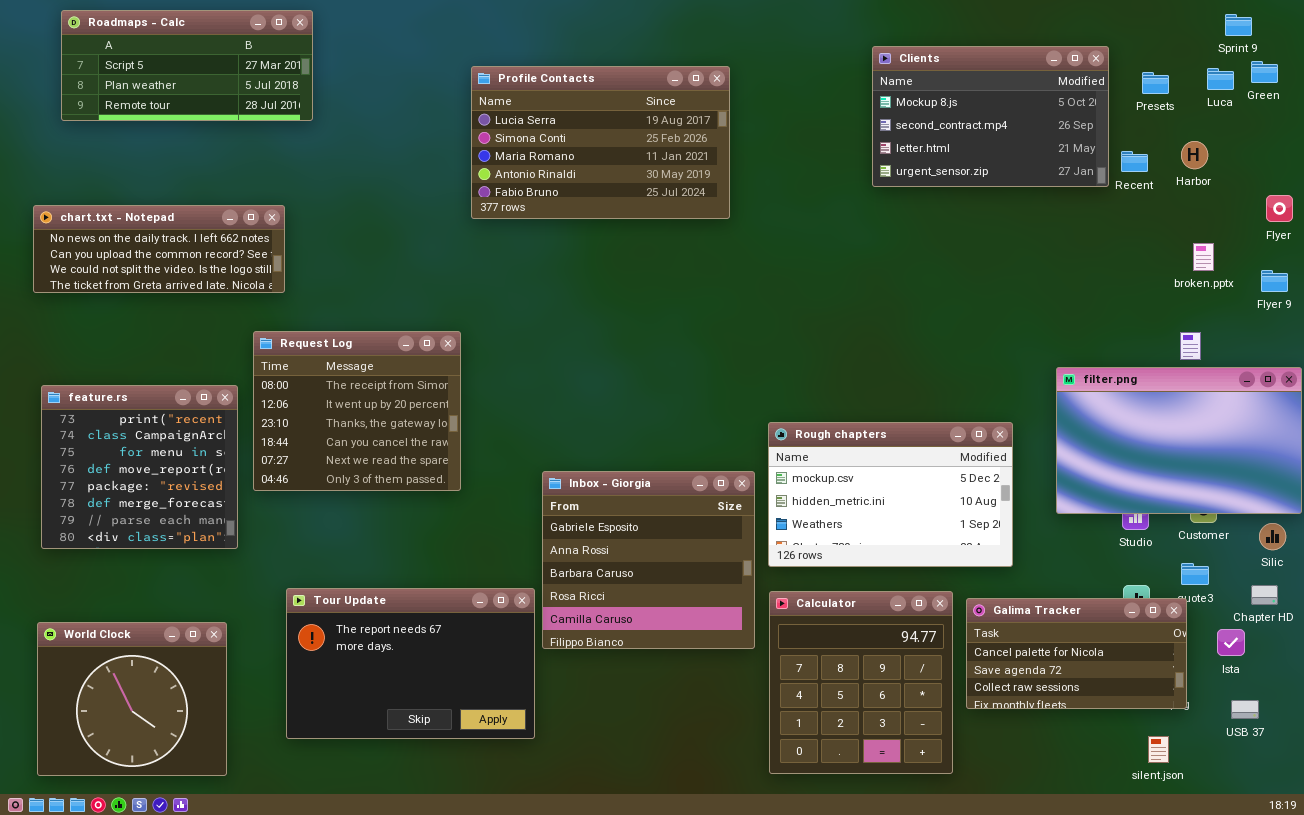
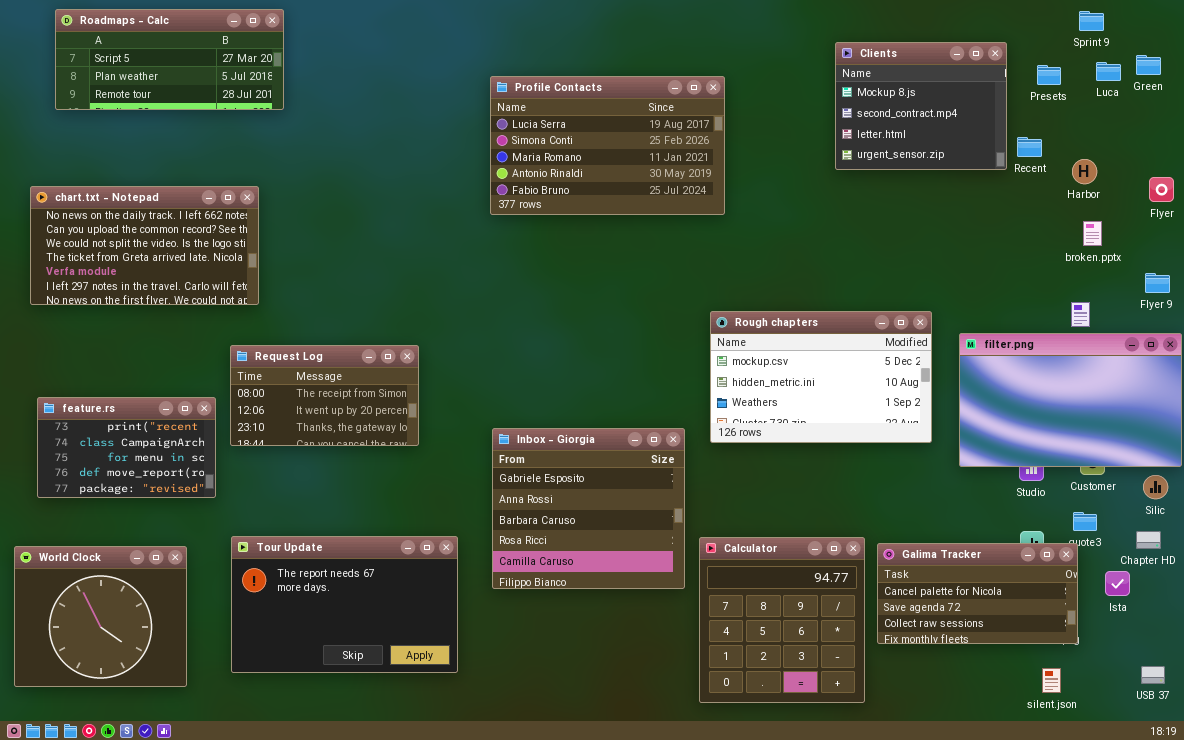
Sprint 9: [1225,14,1252,36] -> [1079,11,1104,31], moved
Clients: [872,46,1109,187] -> [835,42,1007,170], resized
Profile Contacts: [471,66,730,219] -> [490,76,725,215], moved
Harbor: [1181,141,1208,169] -> [1072,159,1097,184], moved
chart.txt - Notepad: [33,205,285,293] -> [30,186,259,305], resized
Flyer 9: [1261,270,1288,292] -> [1145,273,1170,293], moved
Request Log: [253,331,461,491] -> [230,345,419,446], resized
feature.rs: [41,385,238,549] -> [37,397,216,498], resized
Rough chapters: [768,422,1013,567] -> [710,311,932,443], moved
Tour Update: [286,588,535,739] -> [231,536,458,673], moved
World Clock: [37,622,227,776] -> [14,546,187,687], moved
USB 37: [1231,700,1259,719] -> [1141,666,1165,684], moved

